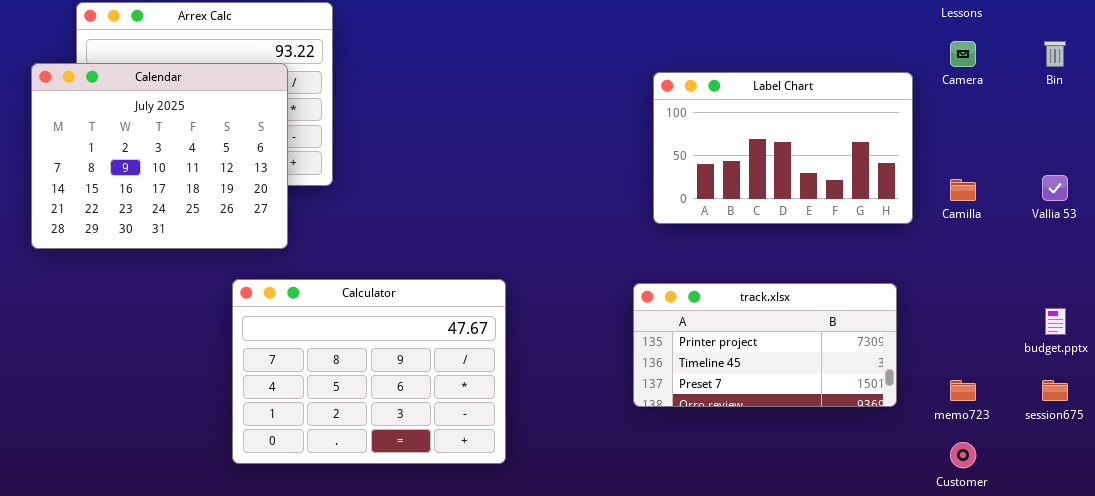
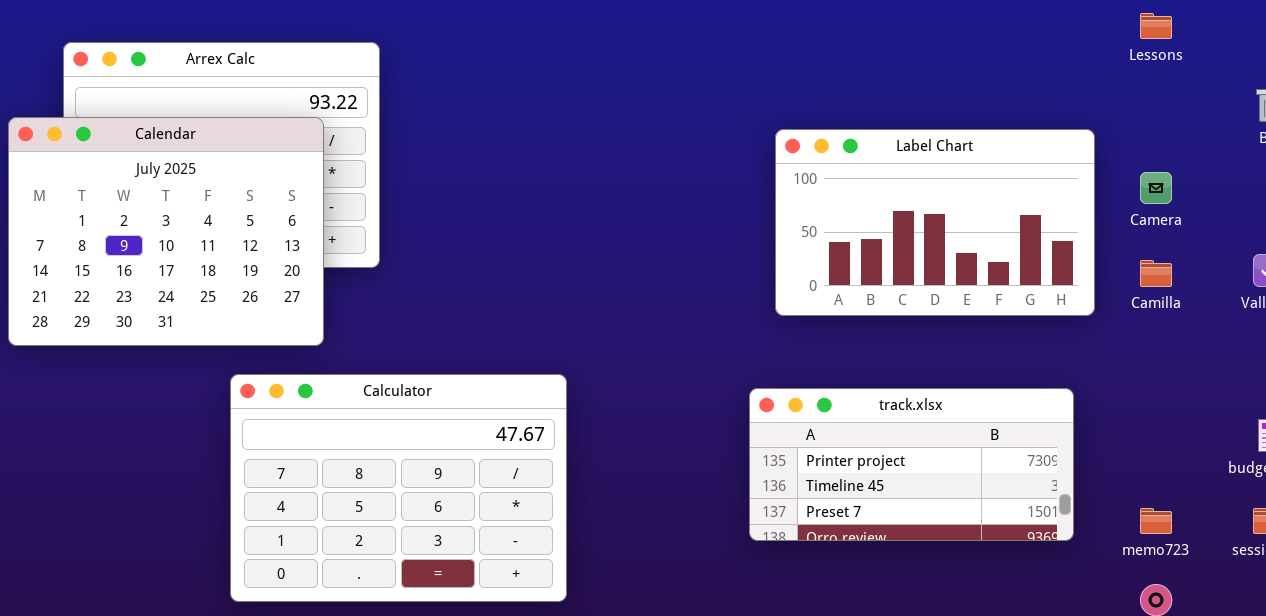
Camera: [950,41,976,67] -> [1140,172,1172,204], moved
Calculator: [232,279,506,464] -> [230,374,567,602], moved

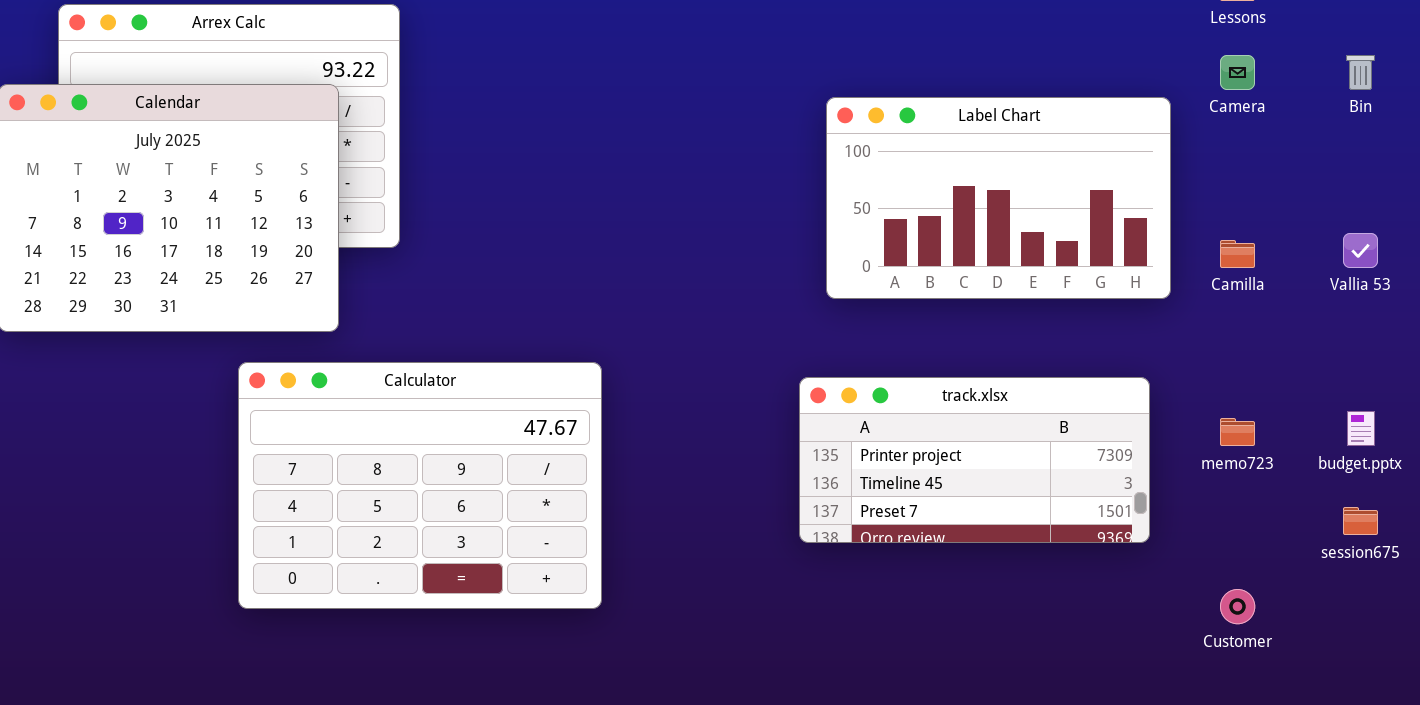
Camera: [1140,172,1172,204] -> [1220,55,1255,90], moved
memo723: [1140,508,1172,534] -> [1220,418,1255,446], moved

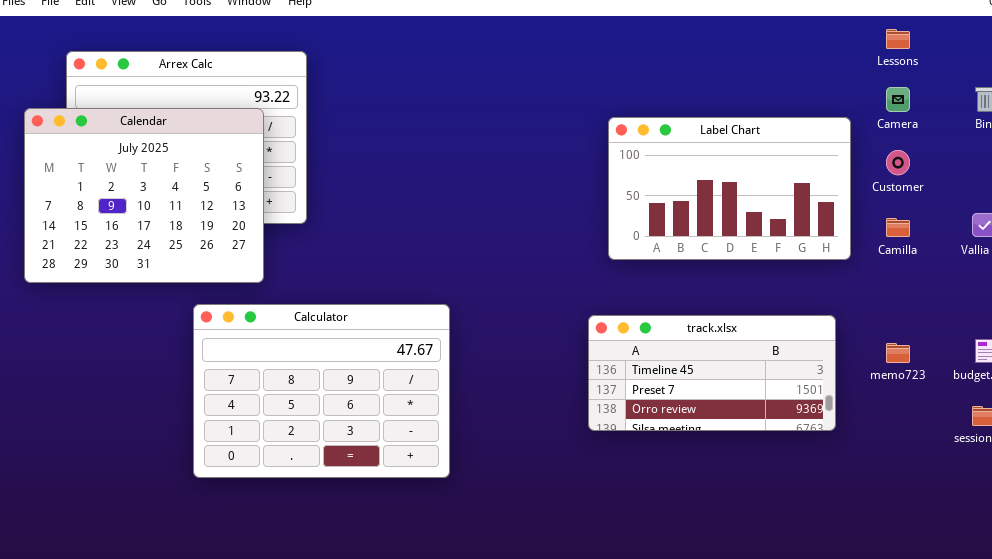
track.xlsx: [799,377,1150,543] -> [588,315,836,431], scrolled down 1 row
Customer: [1220,589,1255,624] -> [886,150,910,175], moved

